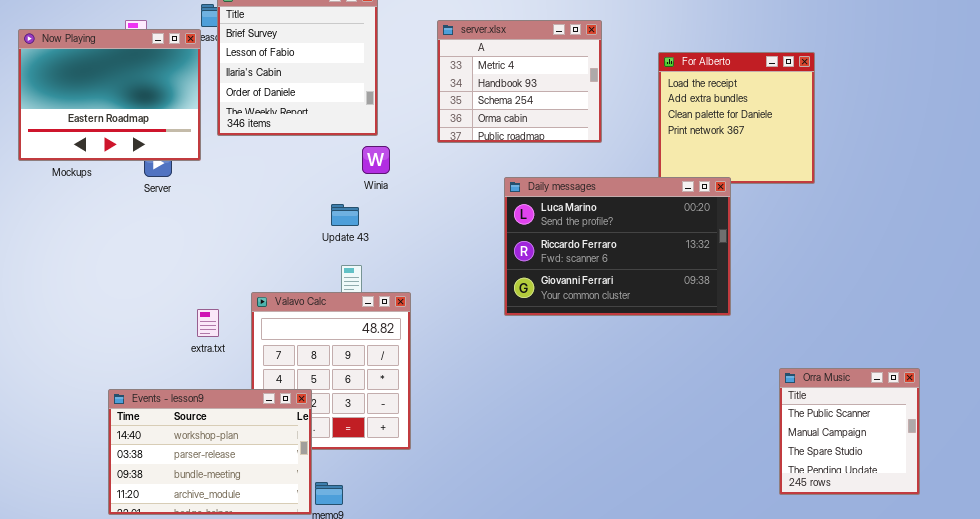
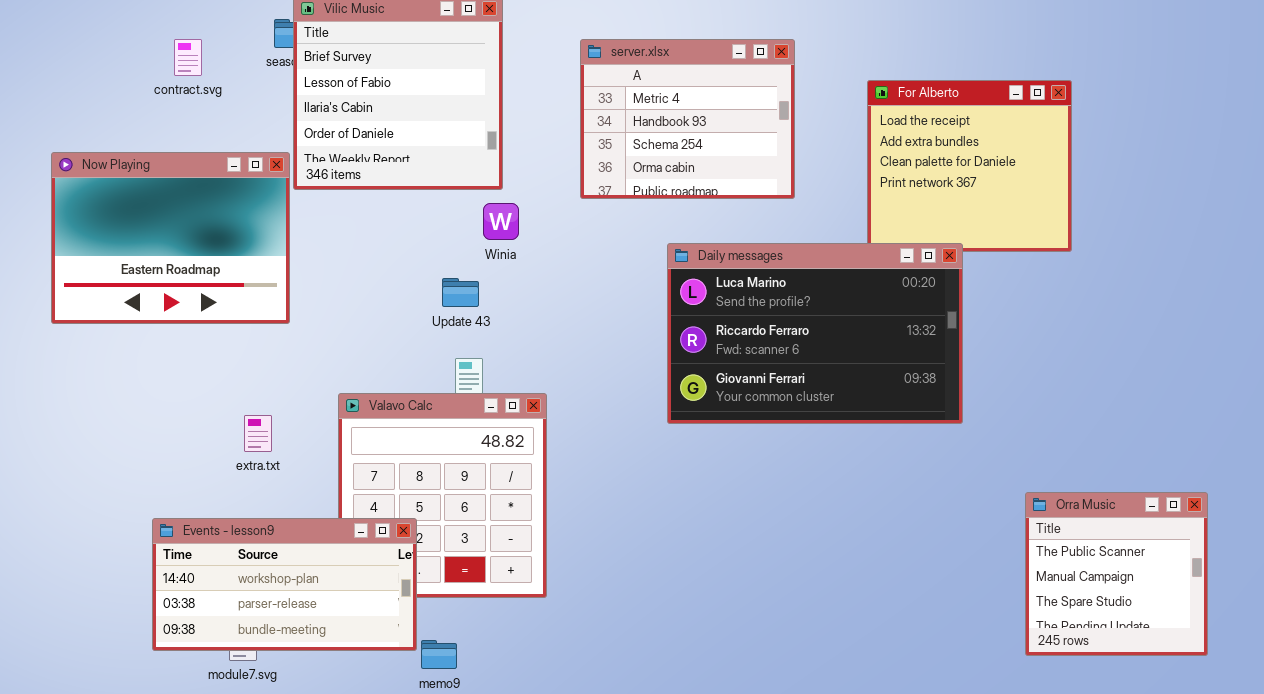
Now Playing: [18,29,201,161] -> [51,152,290,324], moved
extra.txt: [197,309,219,337] -> [244,415,272,452], moved
Events - lesson9: [108,389,312,515] -> [152,518,417,651], resized

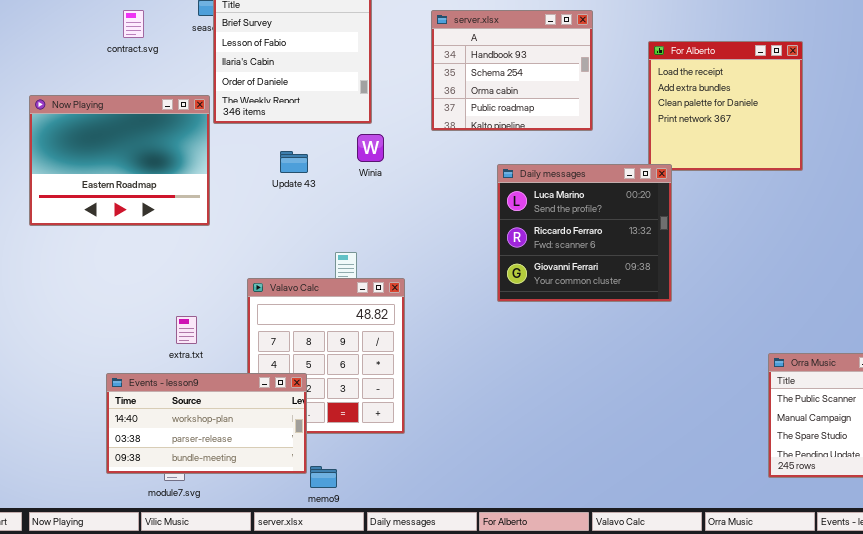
server.xlsx: [580,39,795,199] -> [431,10,593,131], scrolled down 1 row
Daily messages: [667,243,963,424] -> [497,164,672,302], resized
Update 43: [442,278,479,307] -> [280,151,308,173], moved
extra.txt: [244,415,272,452] -> [176,316,197,344], moved

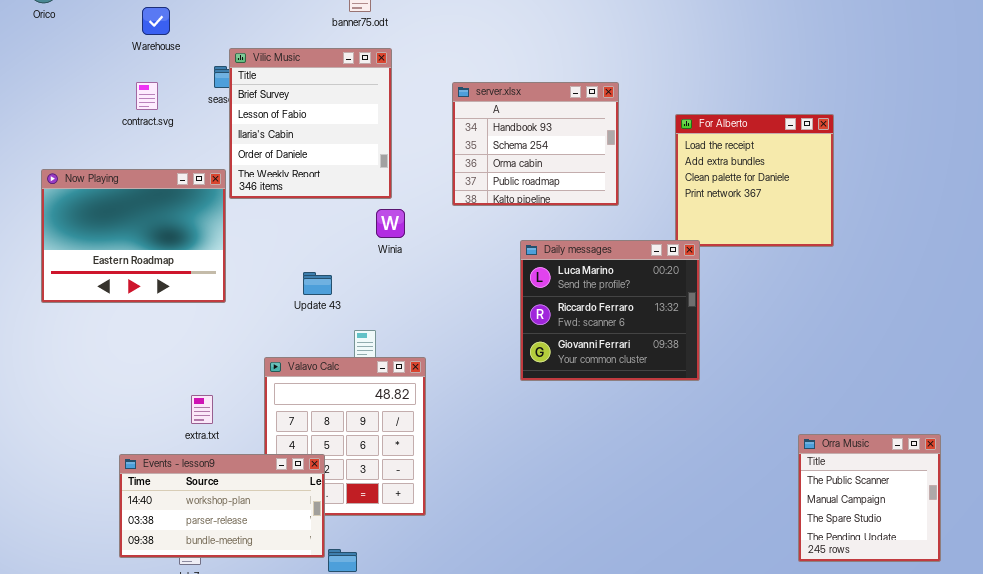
Update 43: [280,151,308,173] -> [303,272,332,295], moved

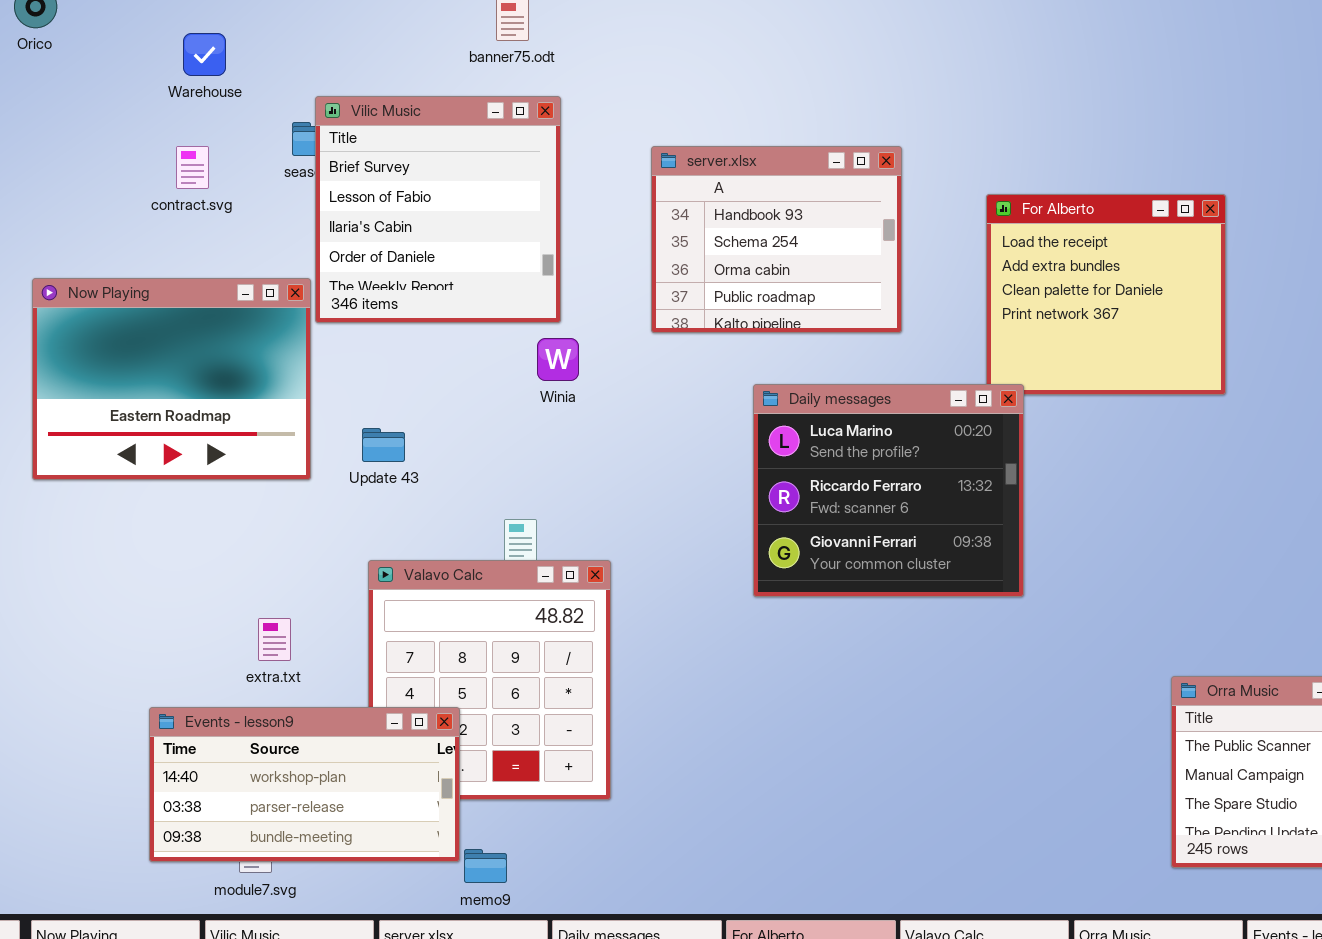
Update 43: [303,272,332,295] -> [362,428,405,462], moved

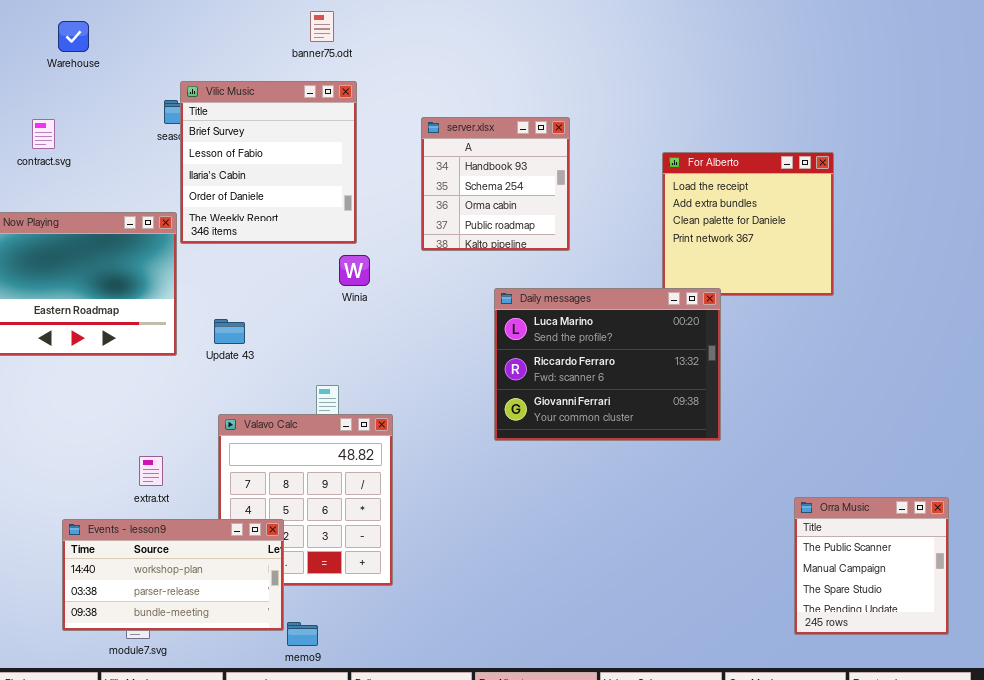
Warehouse: [183,33,226,76] -> [58,21,89,52], moved
contract.svg: [176,146,209,189] -> [32,119,55,149], moved
server.xlsx: [651,146,902,333] -> [421,117,570,251], resized
Daily messages: [753,384,1024,597] -> [494,288,721,441], resized

